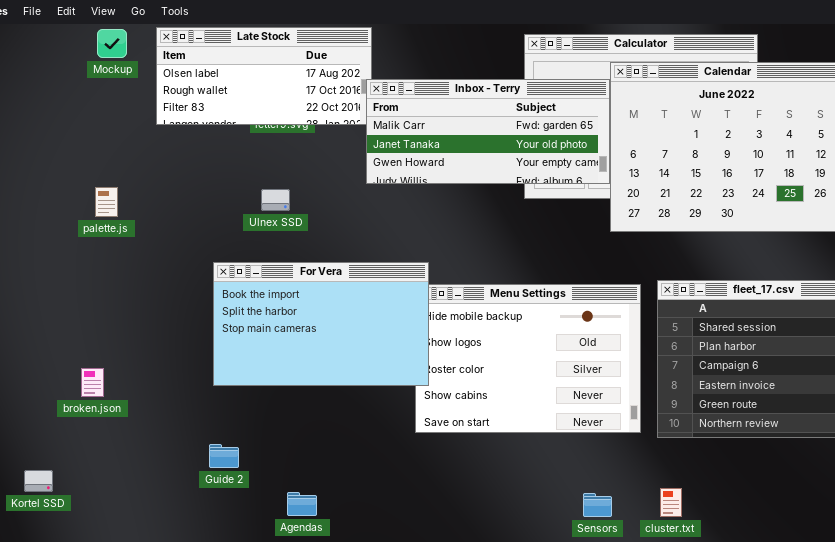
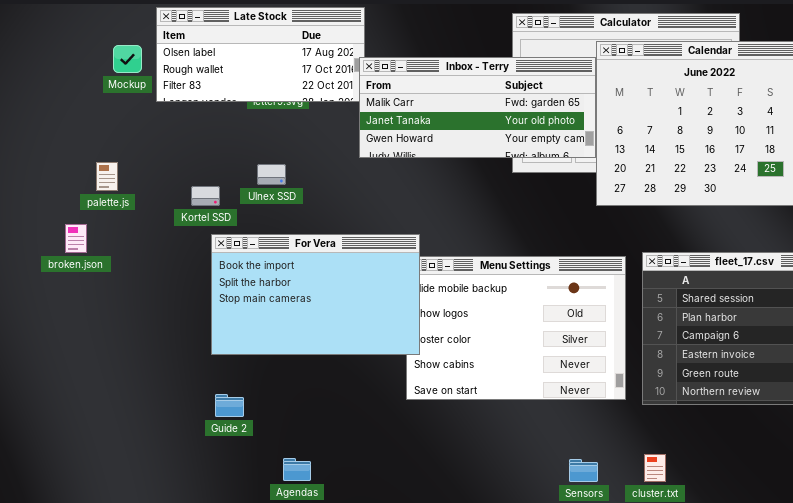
Mockup: [97,29,127,58] -> [113,45,142,73], moved
broken.json: [81,368,104,397] -> [65,224,87,253], moved
Guide 2: [209,444,239,468] -> [215,394,244,417], moved
Kortel SSD: [24,470,53,492] -> [191,186,220,206], moved

